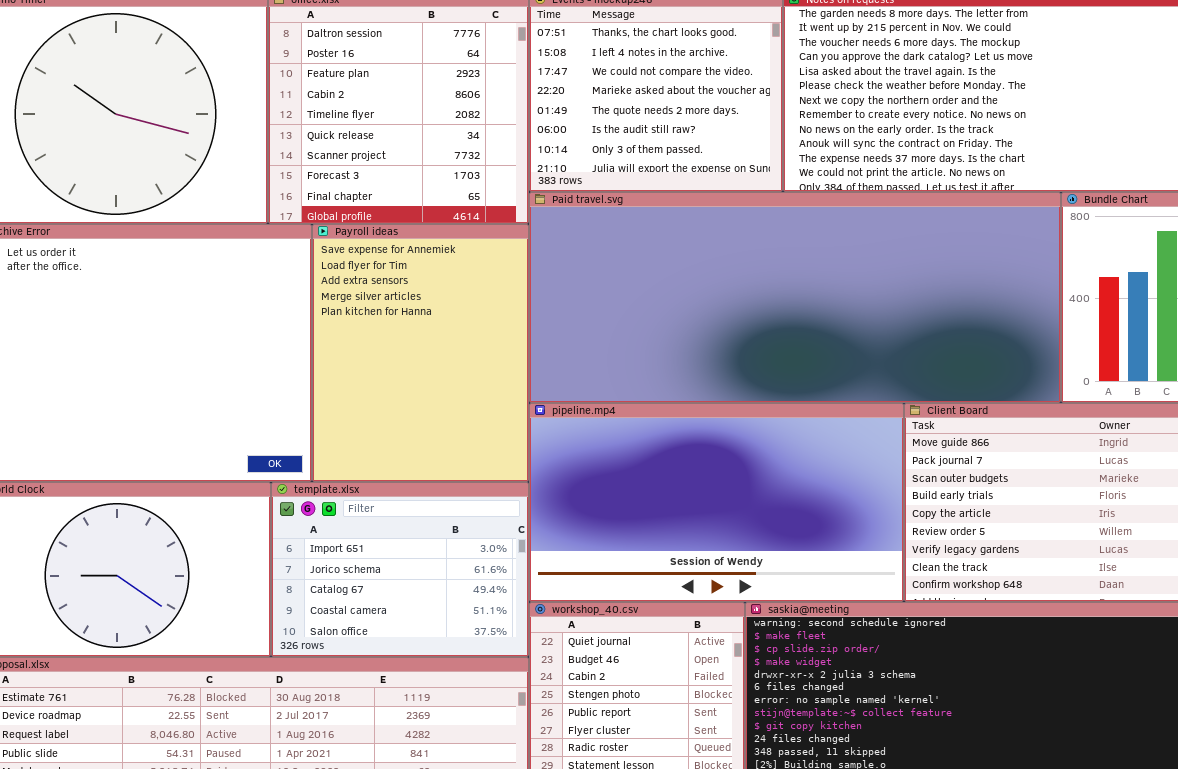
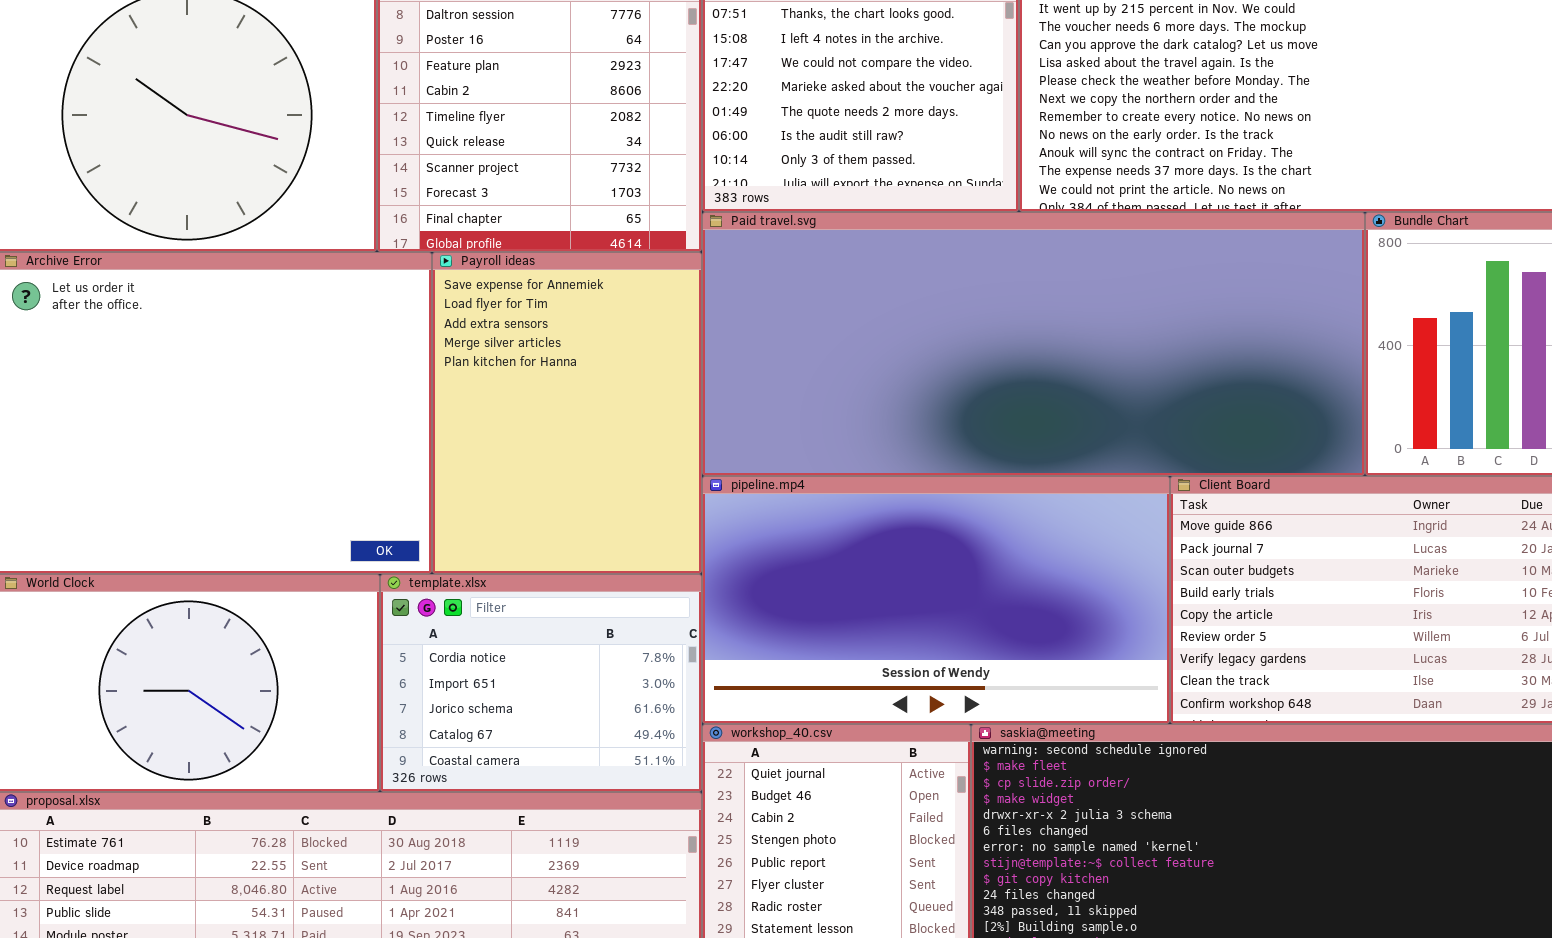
template.xlsx: [271,482,529,657] -> [380,574,702,792], scrolled up 1 row

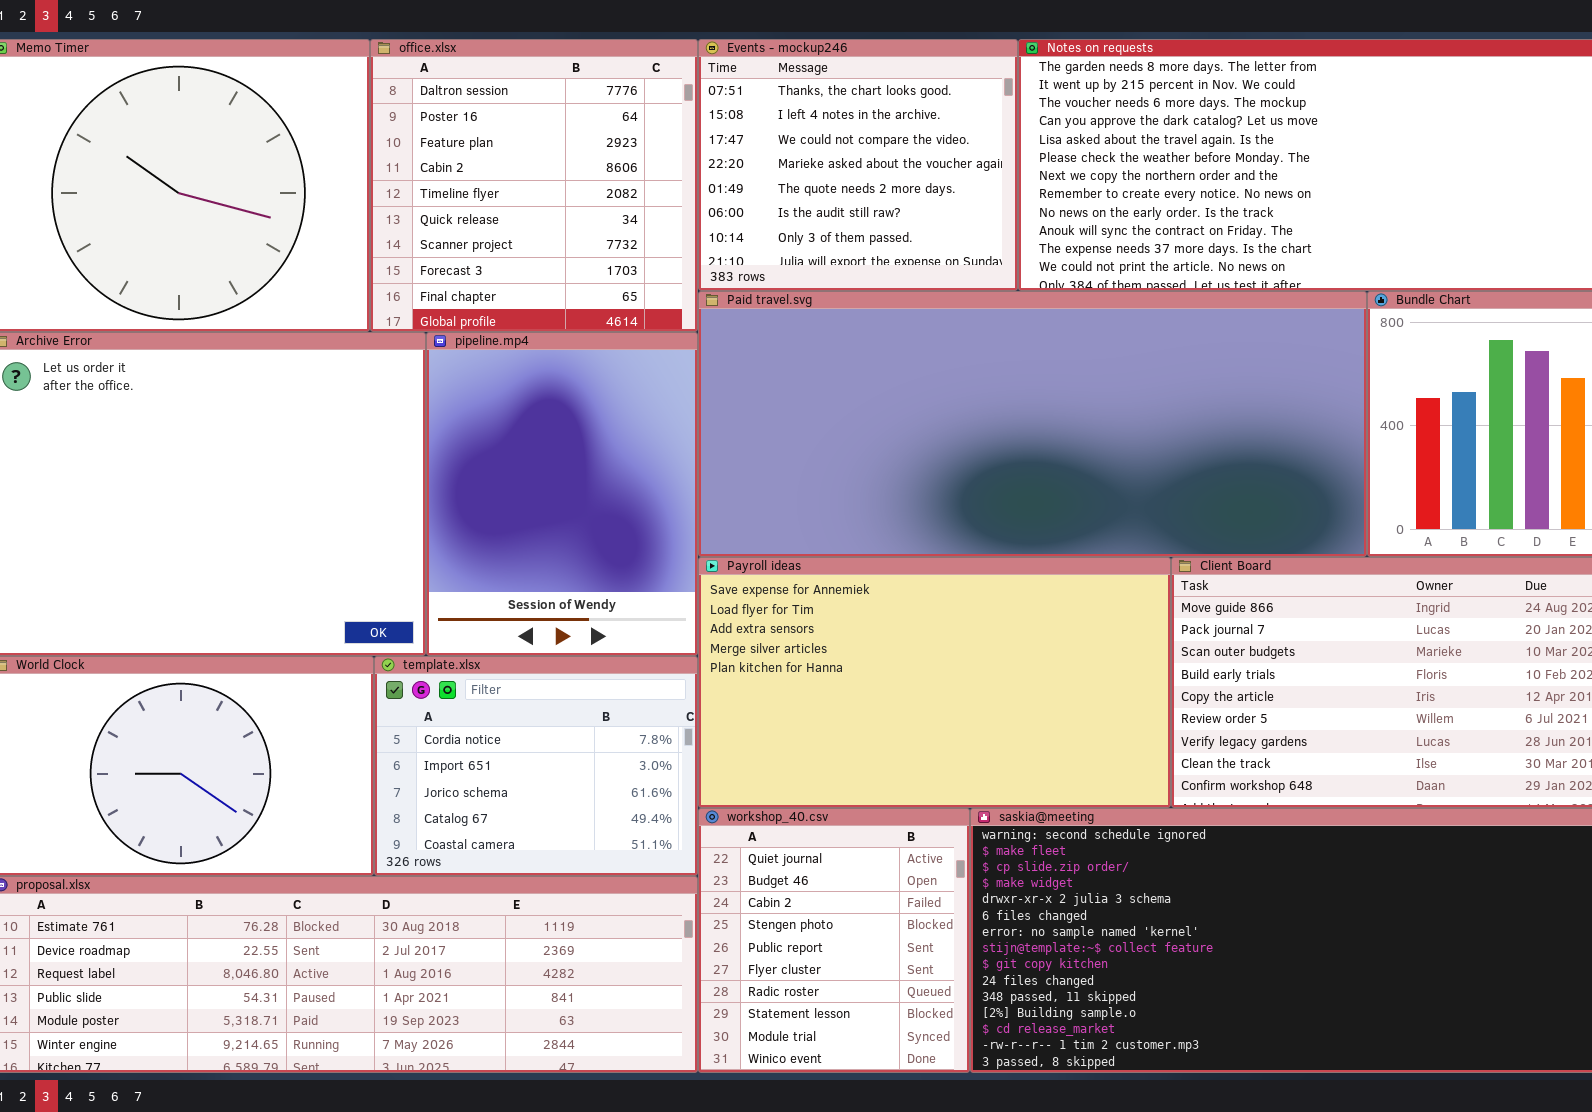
Payroll ideas: [432,252,702,574] -> [698,557,1171,808], moved, resized
pipeline.mp4: [702,476,1170,724] -> [426,332,698,656], moved, resized

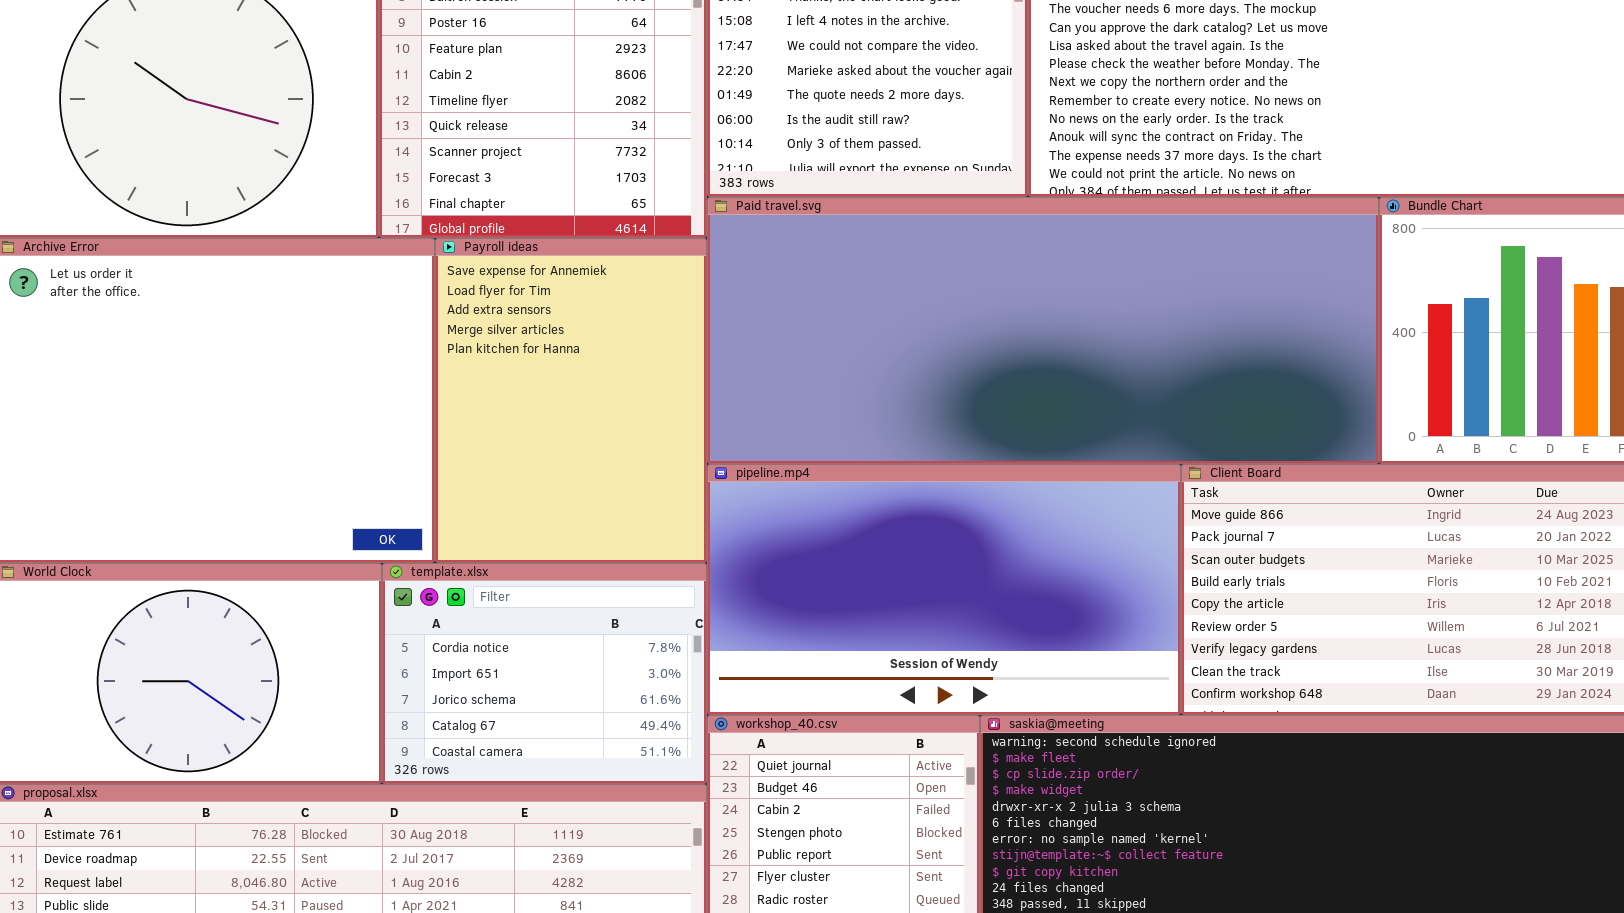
pipeline.mp4: [426,332,698,656] -> [707,464,1181,715], moved, resized
Payroll ideas: [698,557,1171,808] -> [435,238,707,563], moved, resized

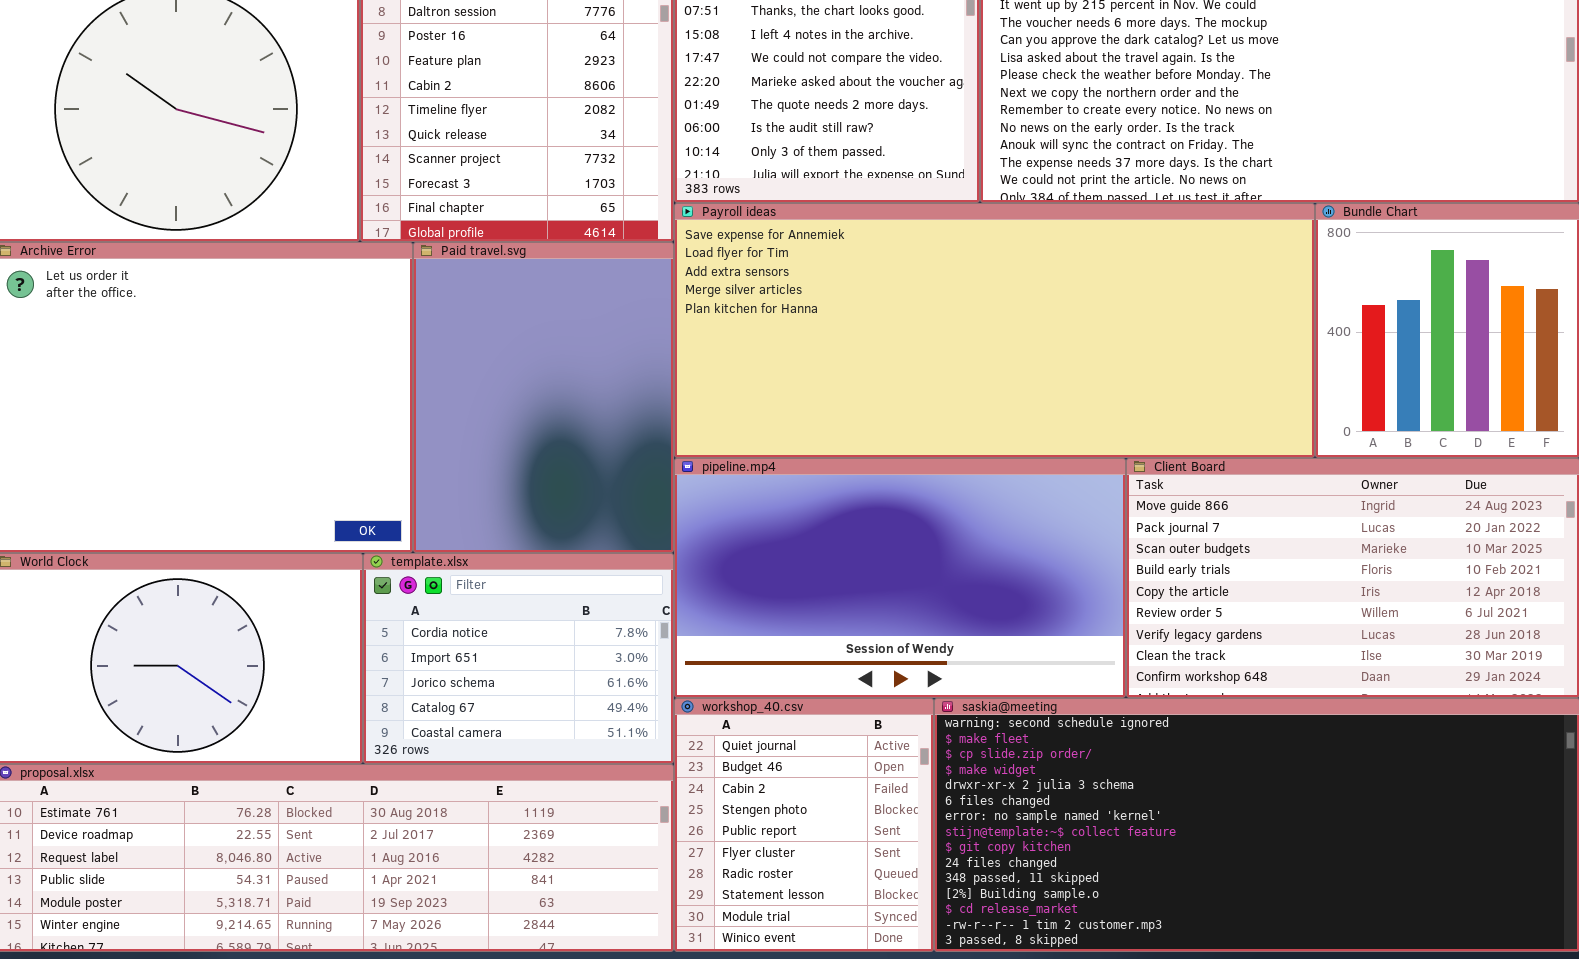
Paid travel.svg: [707,197,1379,464] -> [413,242,674,553], moved, resized
Payroll ideas: [435,238,707,563] -> [674,203,1315,458], moved, resized

